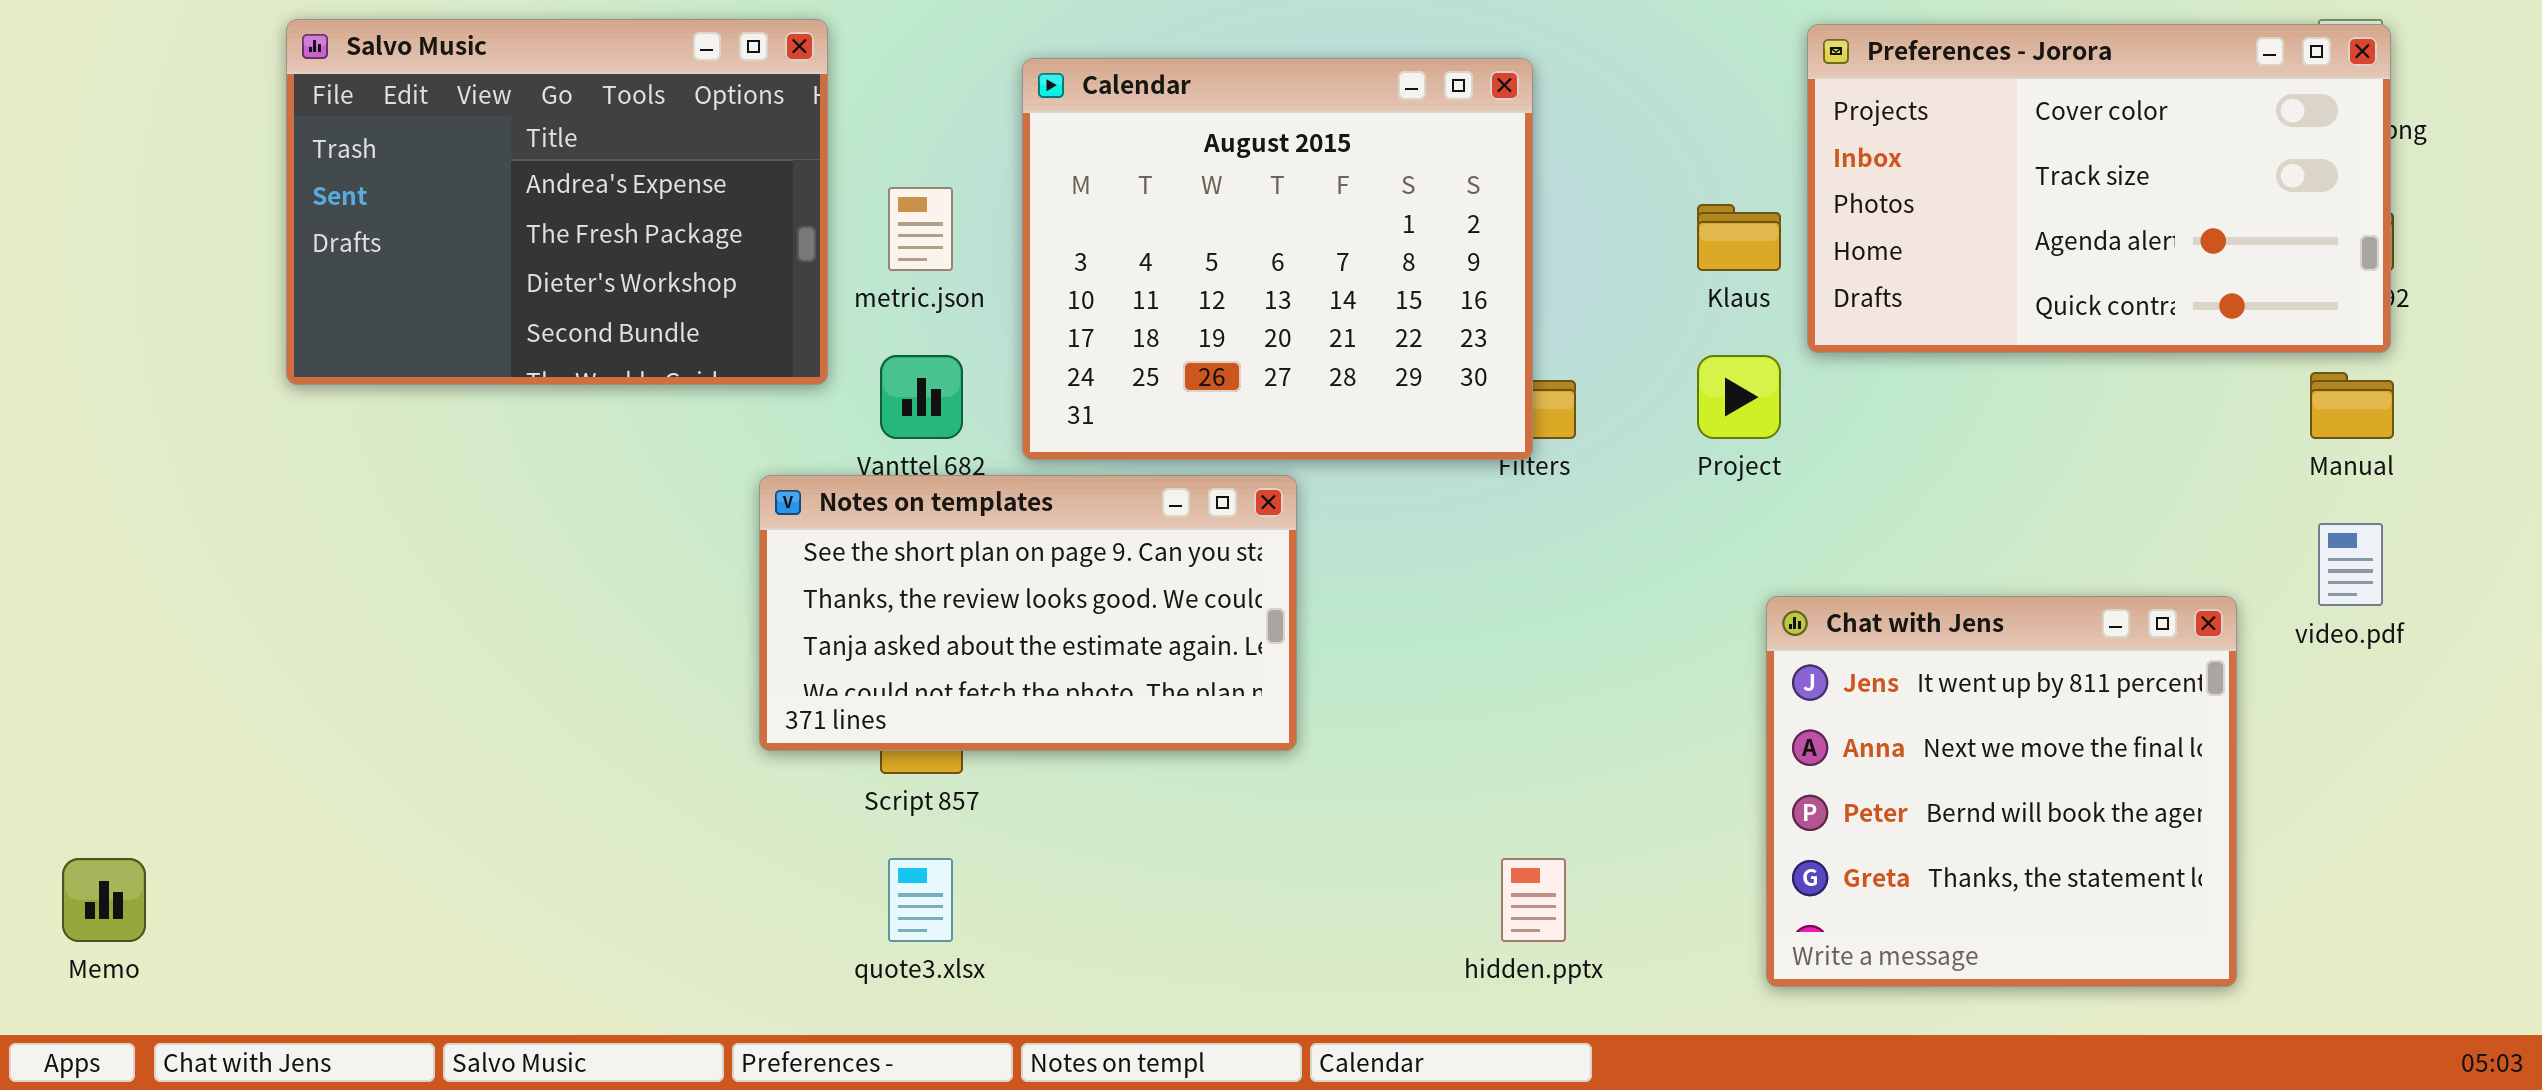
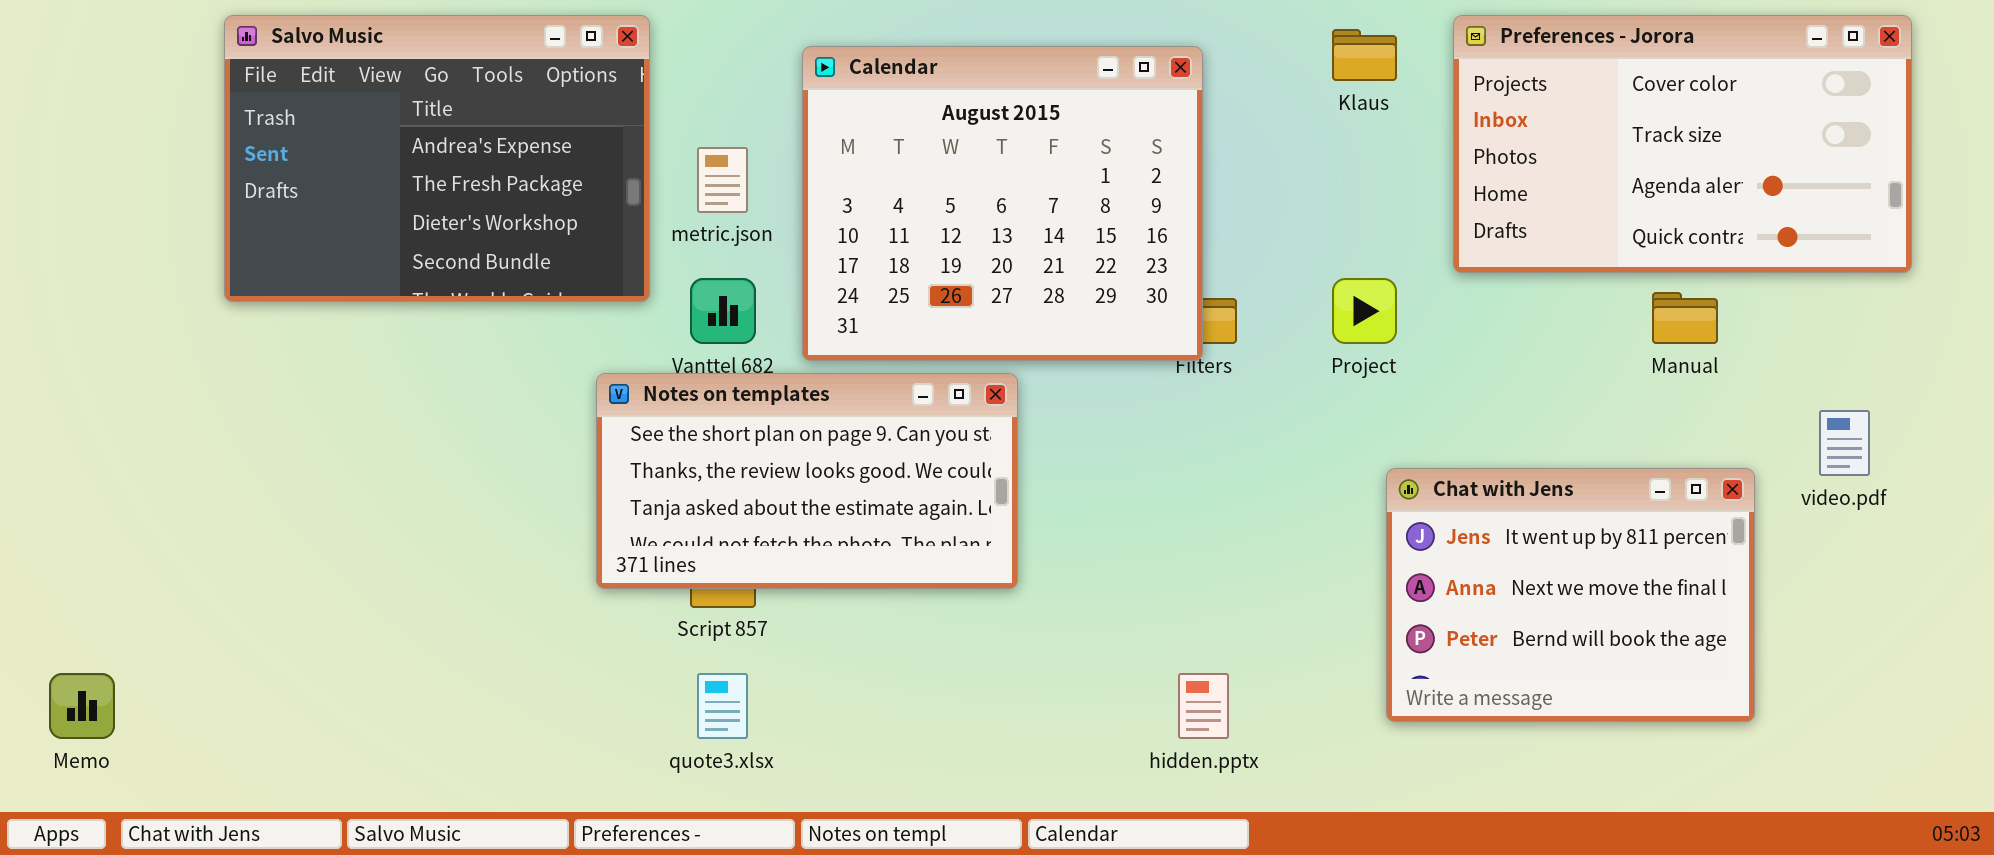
Preferences - Jorora: [1807,24,2391,353] -> [1453,15,1912,273], moved
Klaus: [1697,204,1781,271] -> [1332,29,1397,81], moved
Manual: [2310,372,2394,439] -> [1652,292,1718,344], moved
Chat with Jens: [1766,596,2237,987] -> [1386,468,1755,722], resized

